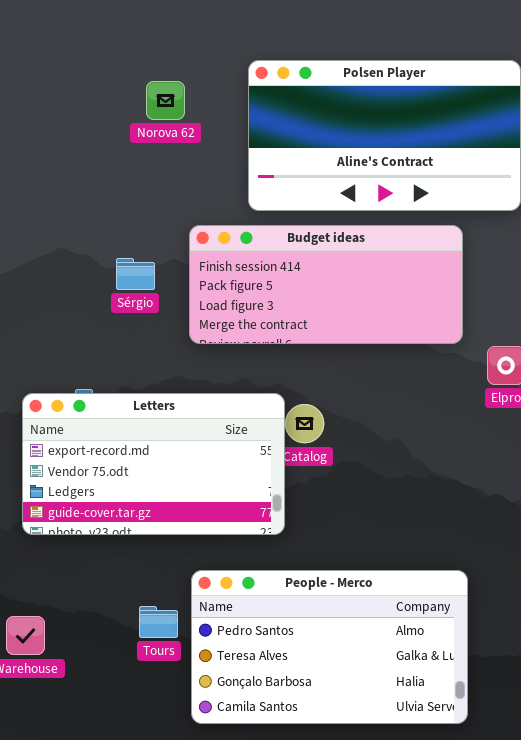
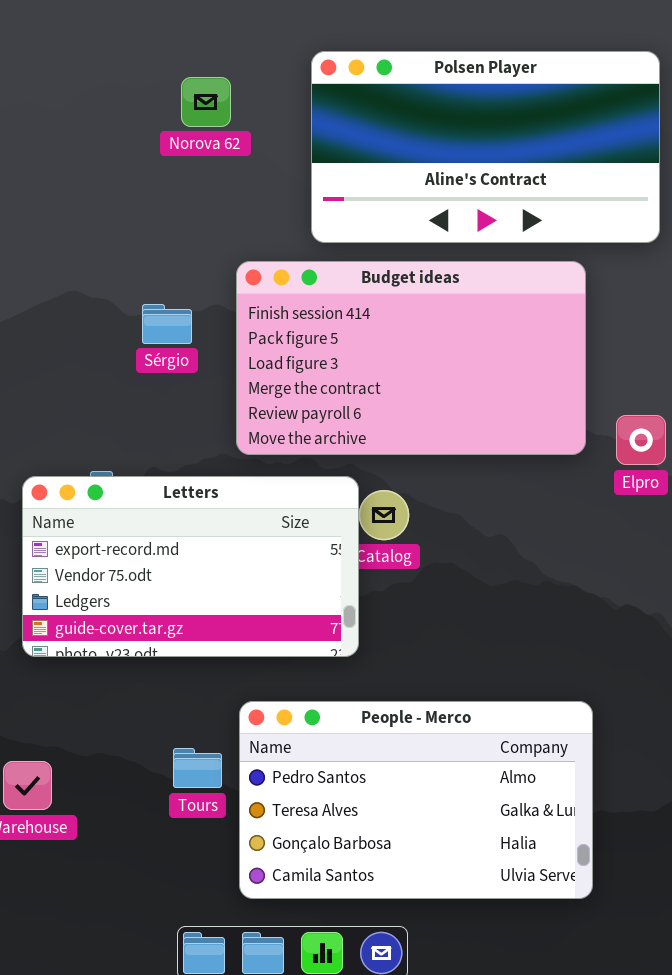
Budget ideas: [189,225,463,344] -> [236,261,586,455], resized

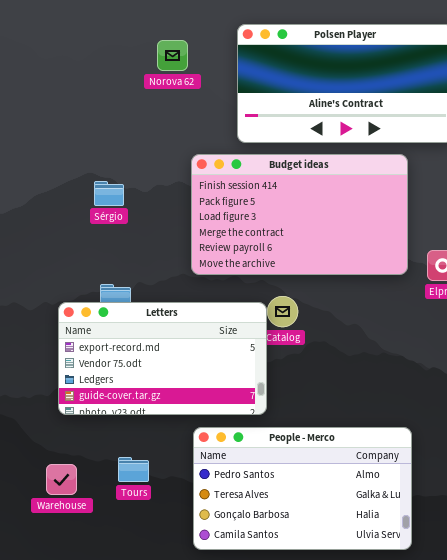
Sérgio: [142,304,192,344] -> [94,181,124,206], moved
Letters: [22,476,359,657] -> [58,302,267,415], moved
Tours: [173,748,222,788] -> [118,457,149,482], moved

